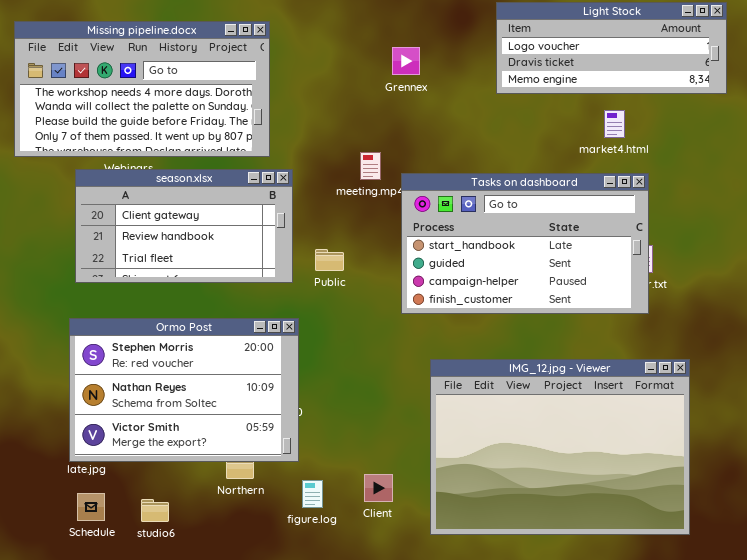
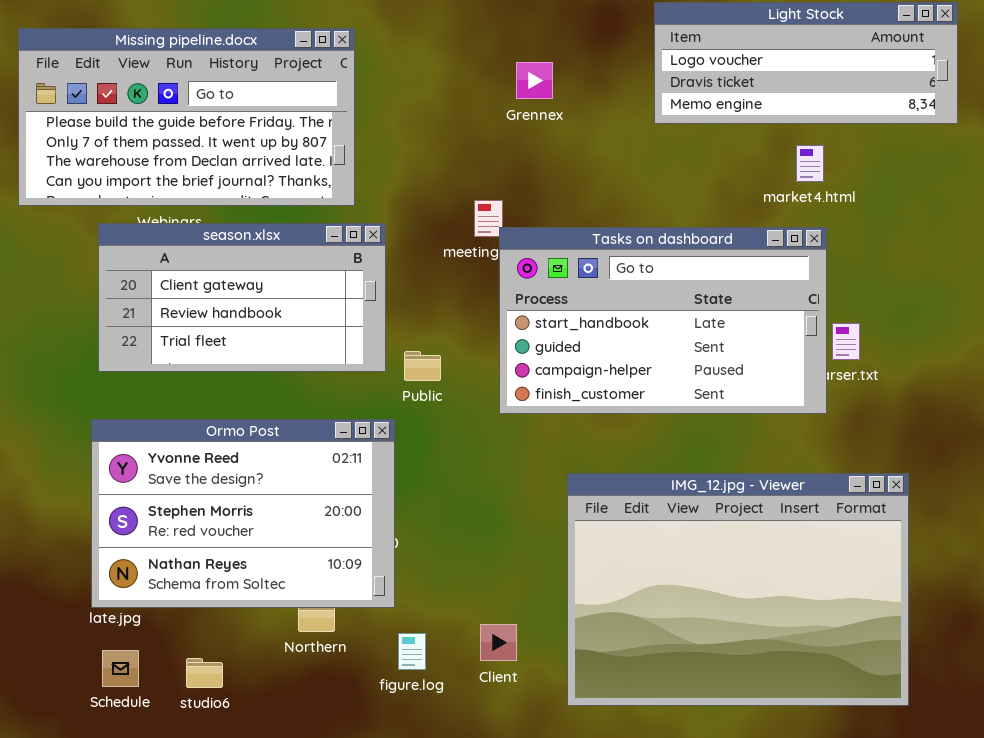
Missing pipeline.docx: [14,21,270,157] -> [18,28,355,206], scrolled down 2 rows
Tasks on dashboard: [401,173,649,314] -> [499,227,827,414], moved
Public: [315,249,344,271] -> [404,351,441,381], moved
Ormo Post: [69,318,299,462] -> [91,419,395,608], scrolled up 1 row

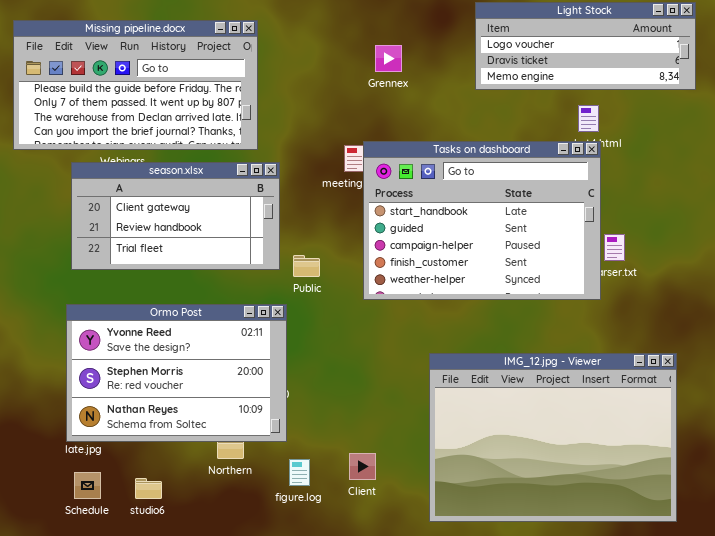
Tasks on dashboard: [499,227,827,414] -> [363,141,601,300], resized
IMG_12.jpg - Viewer: [567,473,909,706] -> [429,353,677,522], moved

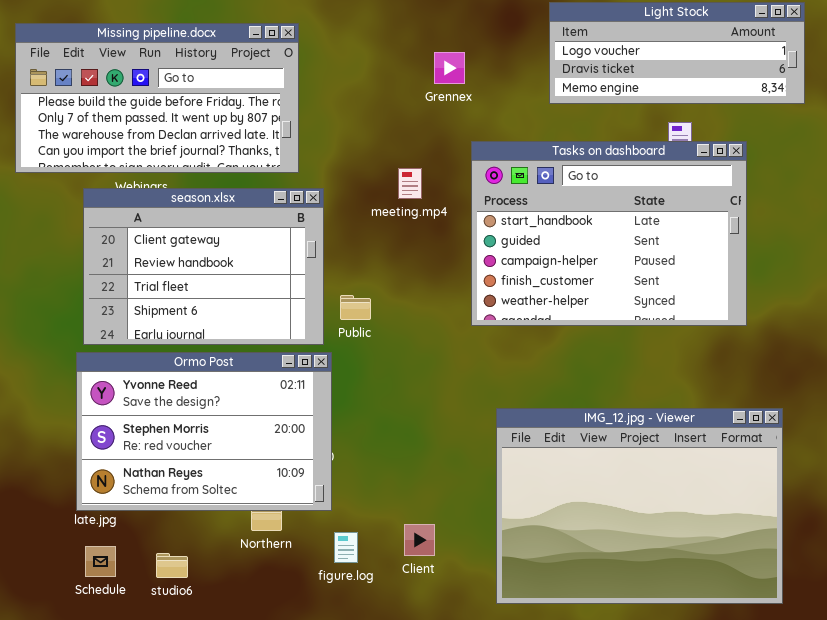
Tasks on dashboard: [363,141,601,300] -> [471,141,747,326], moved
season.xlsx: [71,162,280,270] -> [83,188,324,345], resized

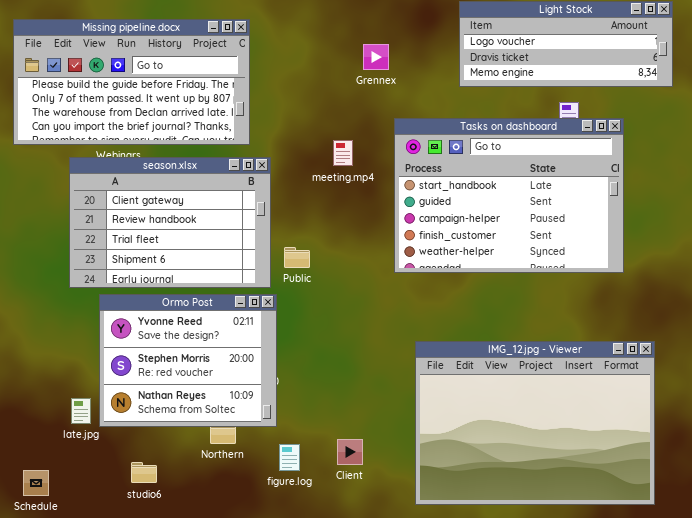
Ormo Post: [76,352,332,511] -> [99,294,277,427], resized
Schedule: [85,546,116,577] -> [23,470,49,496], moved

